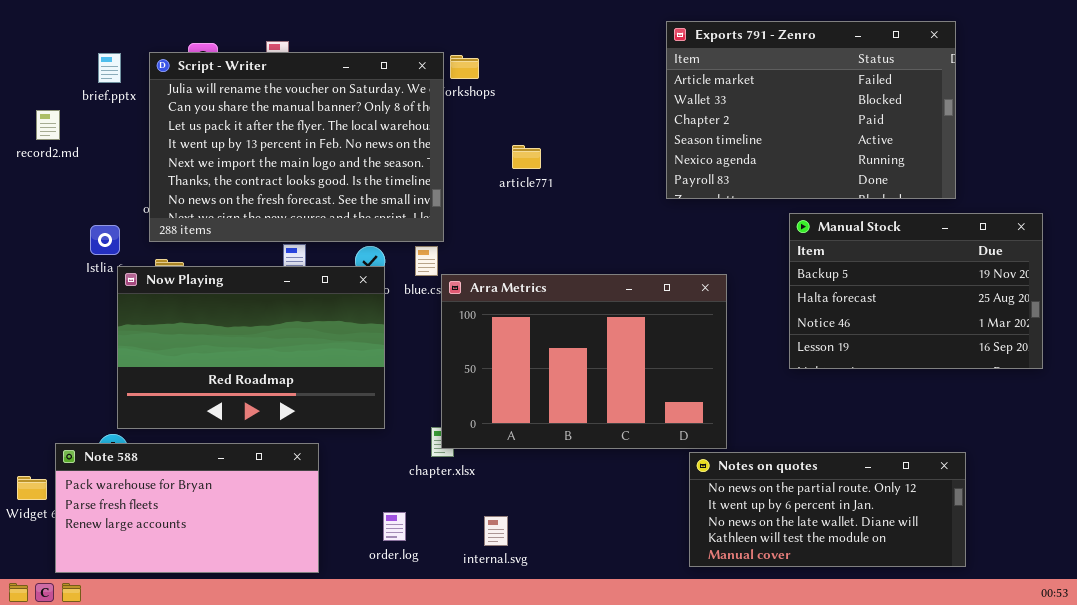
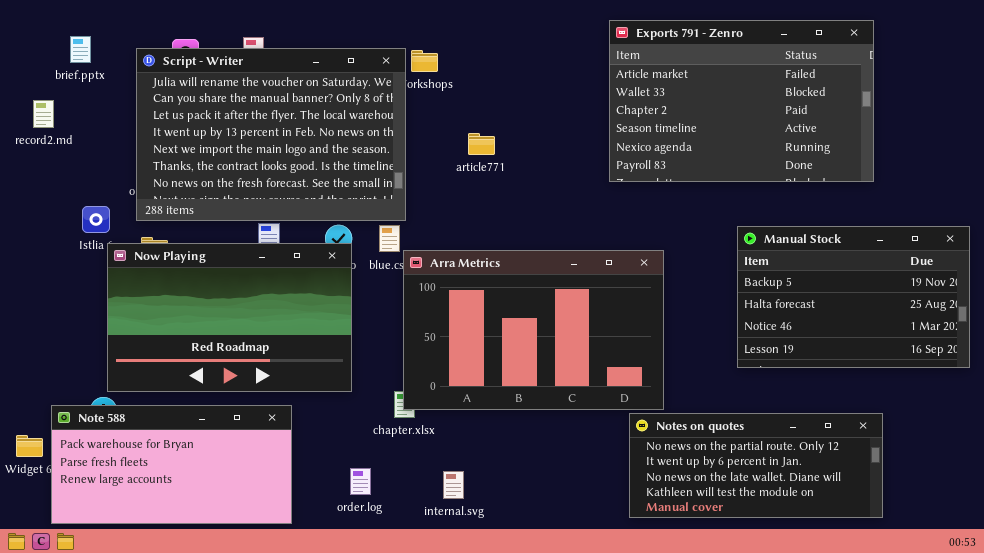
brief.pptx: [98,53,121,83] -> [70,36,91,63], moved
Manual Stock: [789,213,1043,369] -> [737,226,970,368], moved

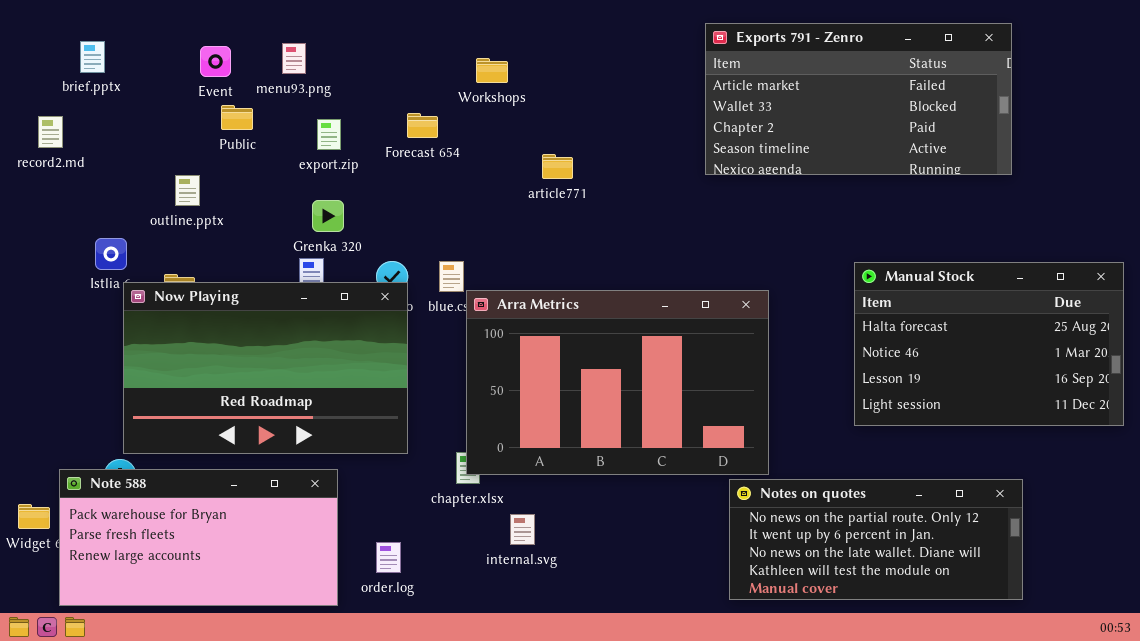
Exports 791 - Zenro: [609,20,874,182] -> [705,23,1012,175], resized
Script - Writer: [136,48,406,221] -> none, closed
Manual Stock: [737,226,970,368] -> [854,262,1124,426], scrolled down 1 row
order.log: [350,468,371,495] -> [376,542,401,573], moved
internal.svg: [443,471,464,499] -> [510,514,535,545], moved

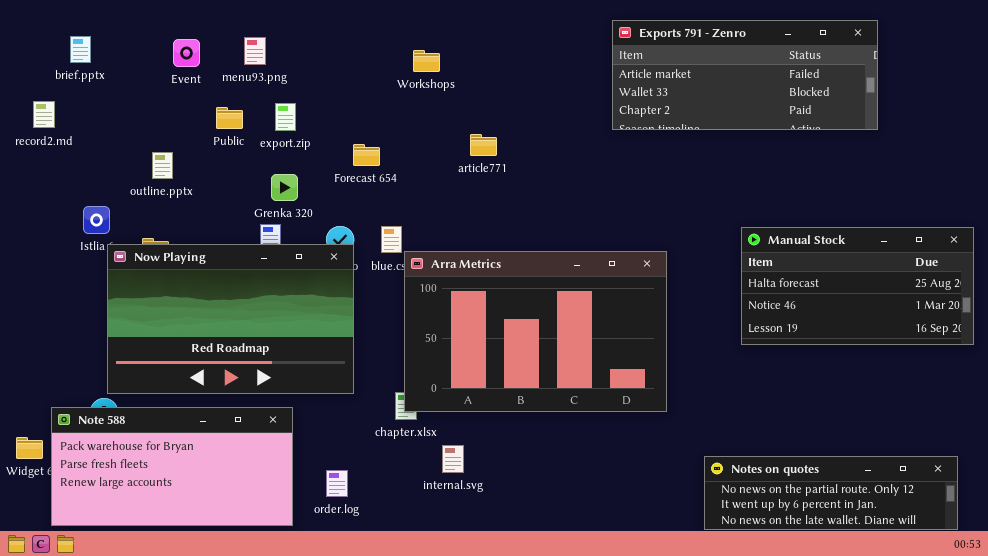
Exports 791 - Zenro: [705,23,1012,175] -> [612,20,878,130], resized
Public: [221,105,253,130] -> [216,107,243,129], moved
Forecast 654: [407,113,438,138] -> [353,144,380,166], moved
Manual Stock: [854,262,1124,426] -> [741,227,974,345], resized
Notes on quotes: [729,479,1023,600] -> [704,456,958,530], moved, resized

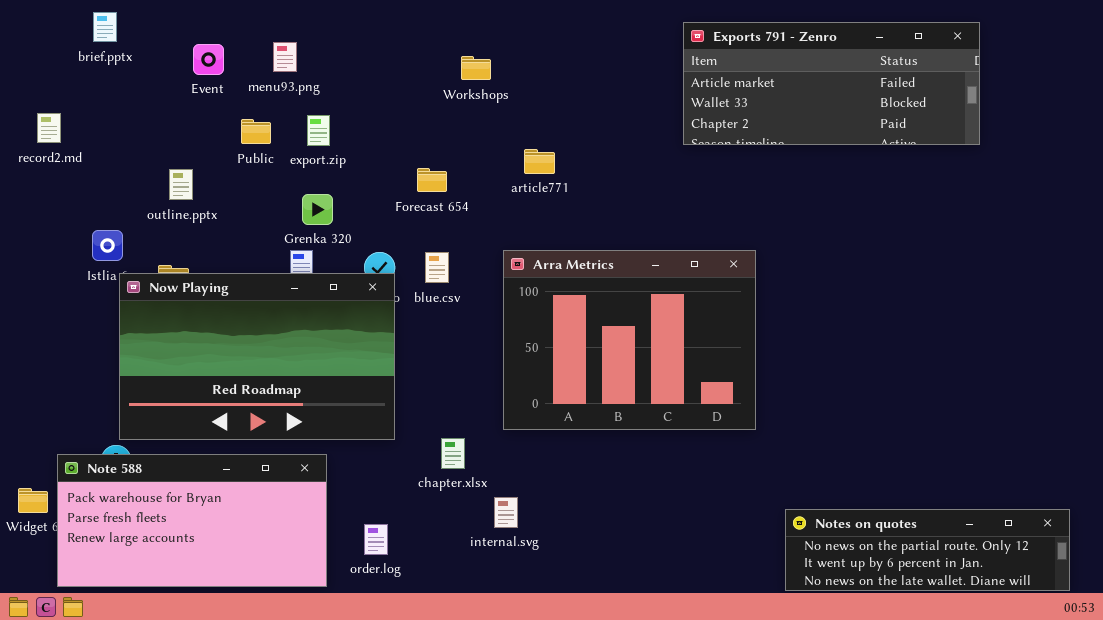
brief.pptx: [70,36,91,63] -> [93,12,117,42], moved
Forecast 654: [353,144,380,166] -> [417,168,447,192], moved
Manual Stock: [741,227,974,345] -> none, closed
Arra Metrics: [404,251,667,412] -> [503,250,756,430], moved, resized

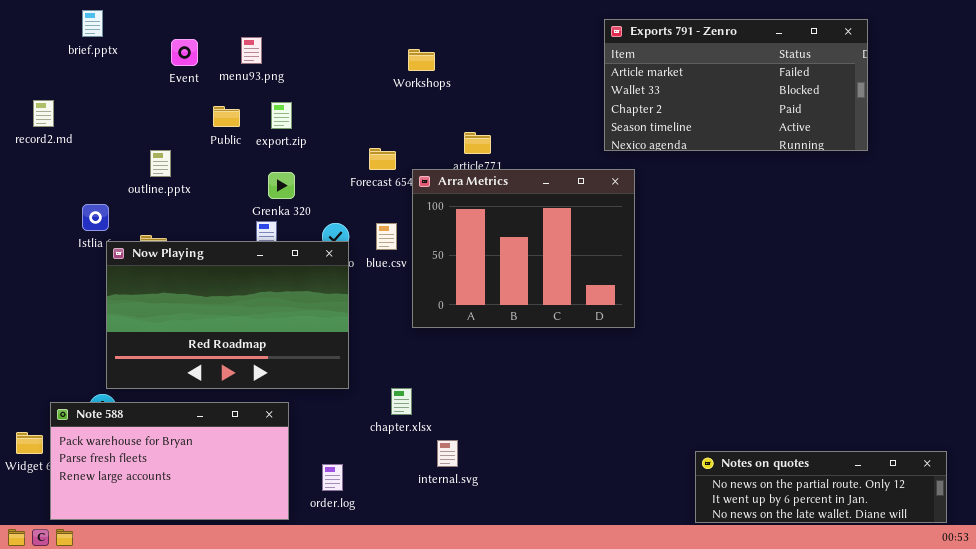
Exports 791 - Zenro: [683,22,980,145] -> [604,19,868,151], resized
Arra Metrics: [503,250,756,430] -> [412,169,635,328], moved

